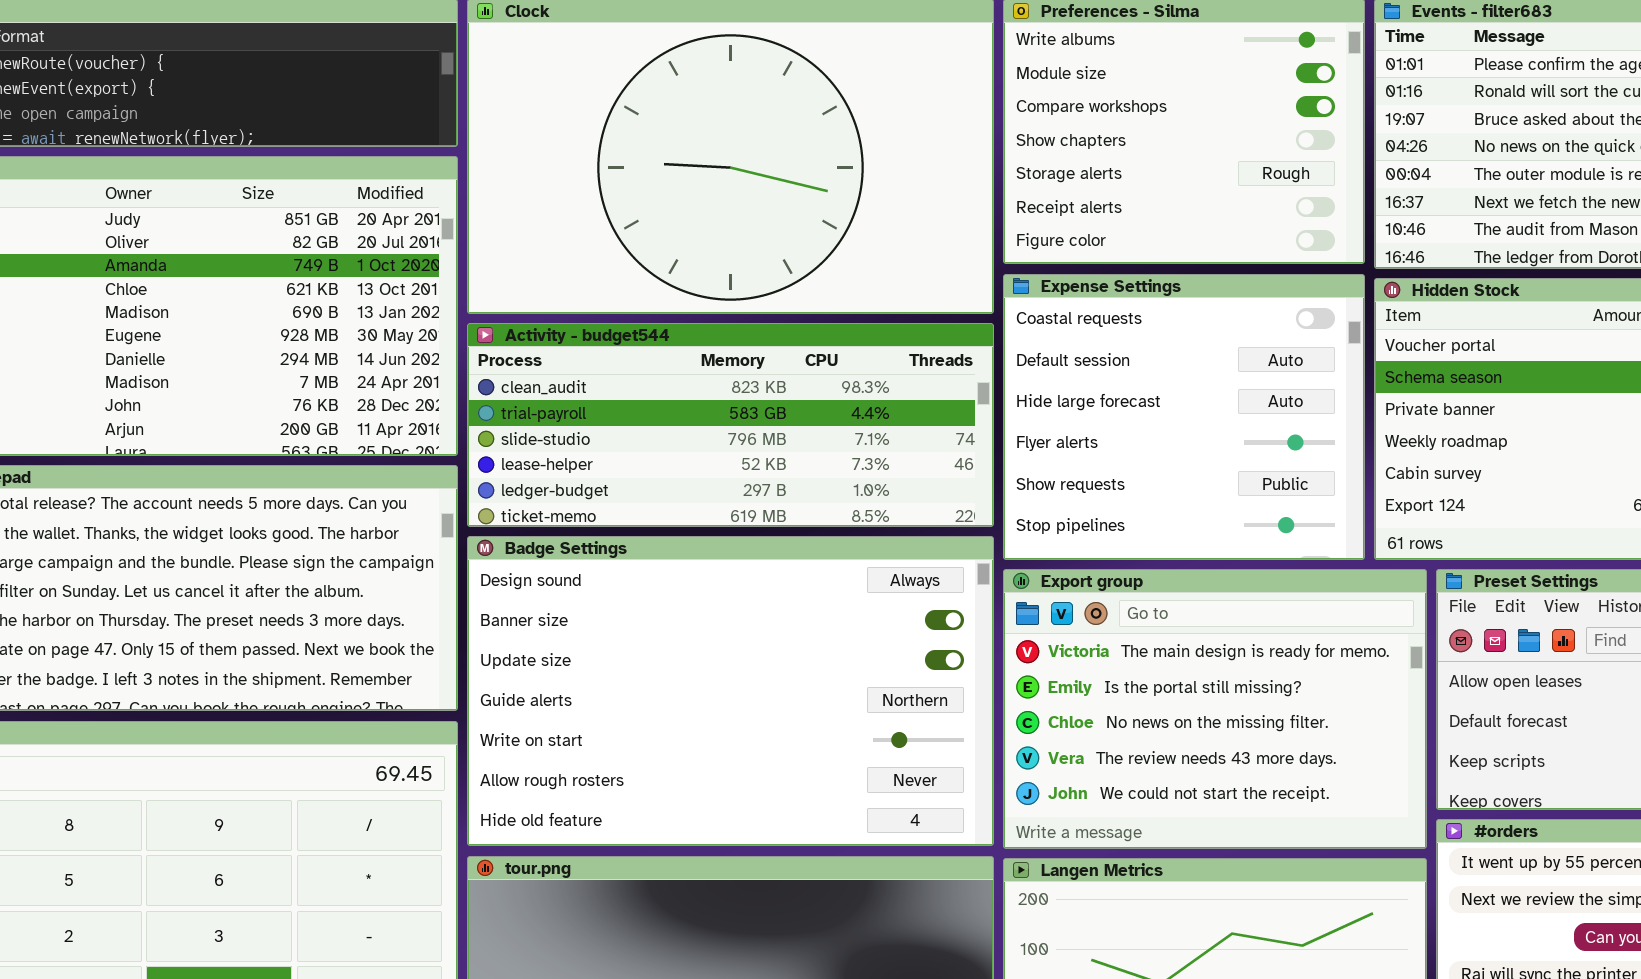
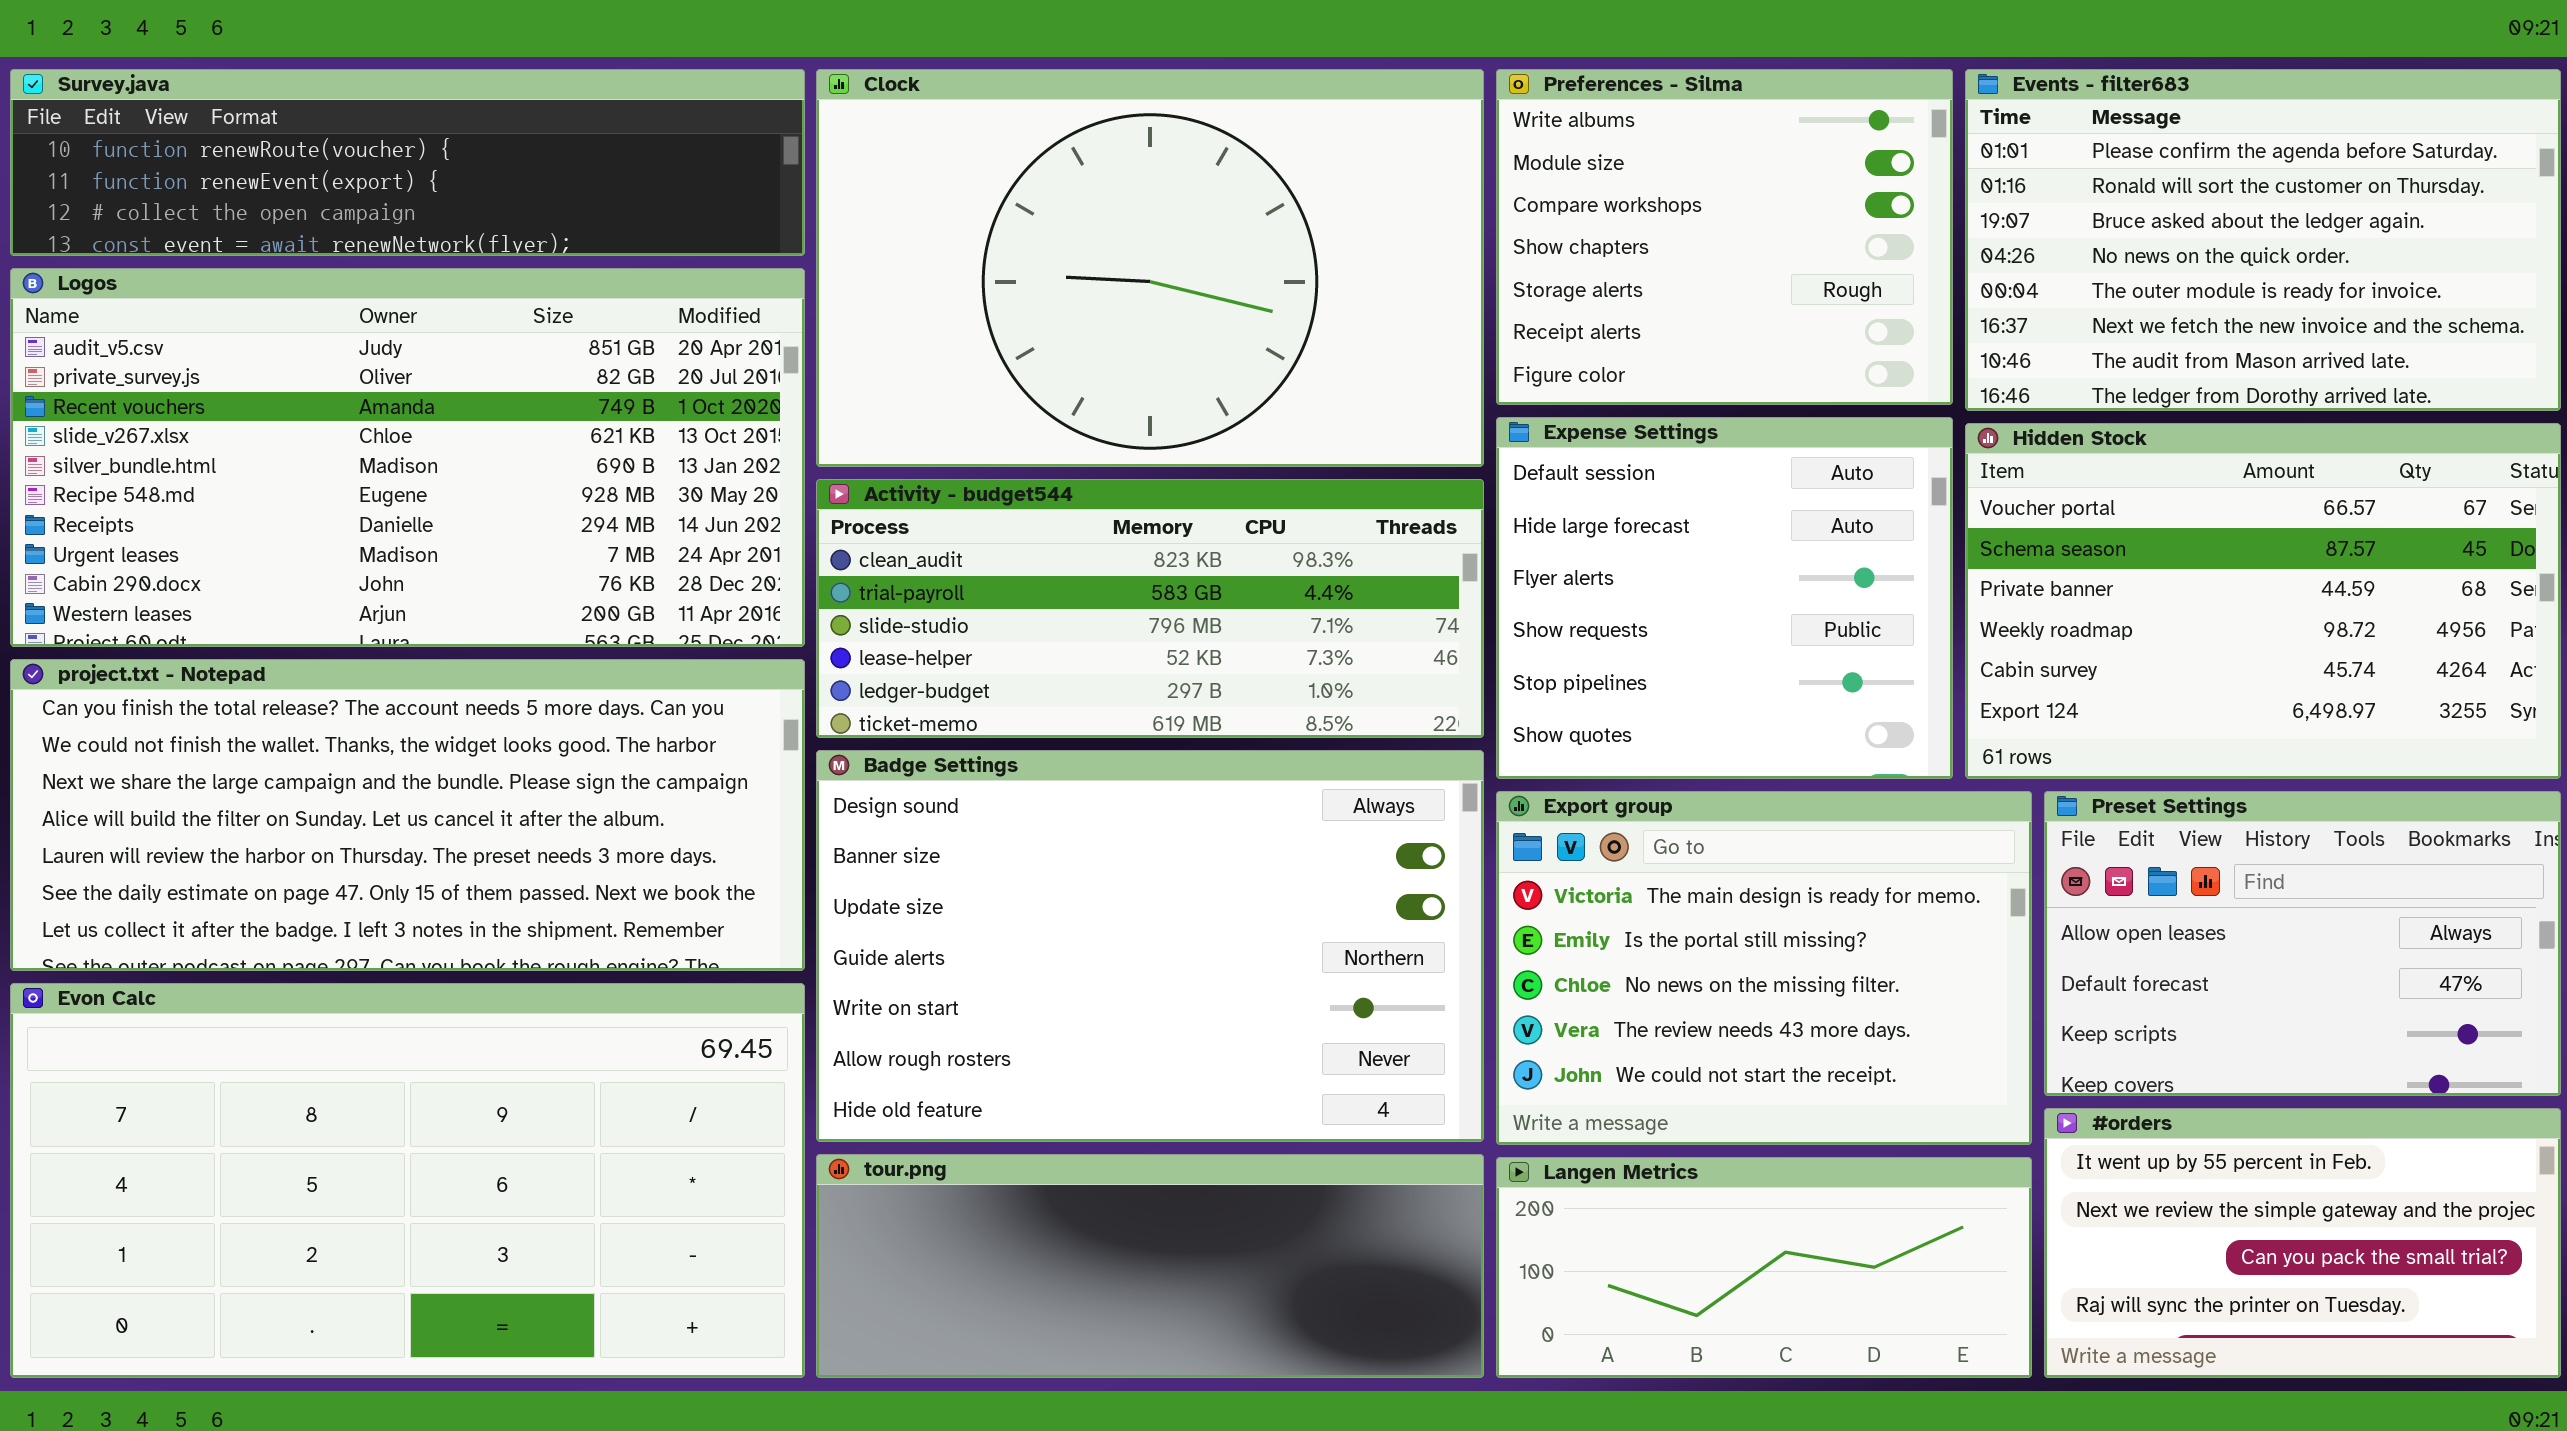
Expense Settings: [1003,274,1365,560] -> [1496,417,1953,779], scrolled down 1 row

